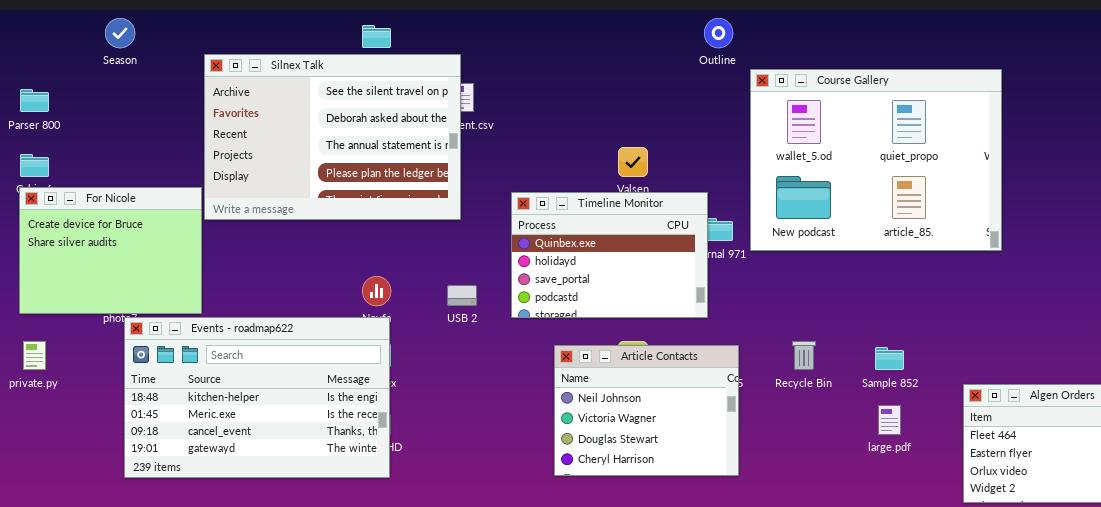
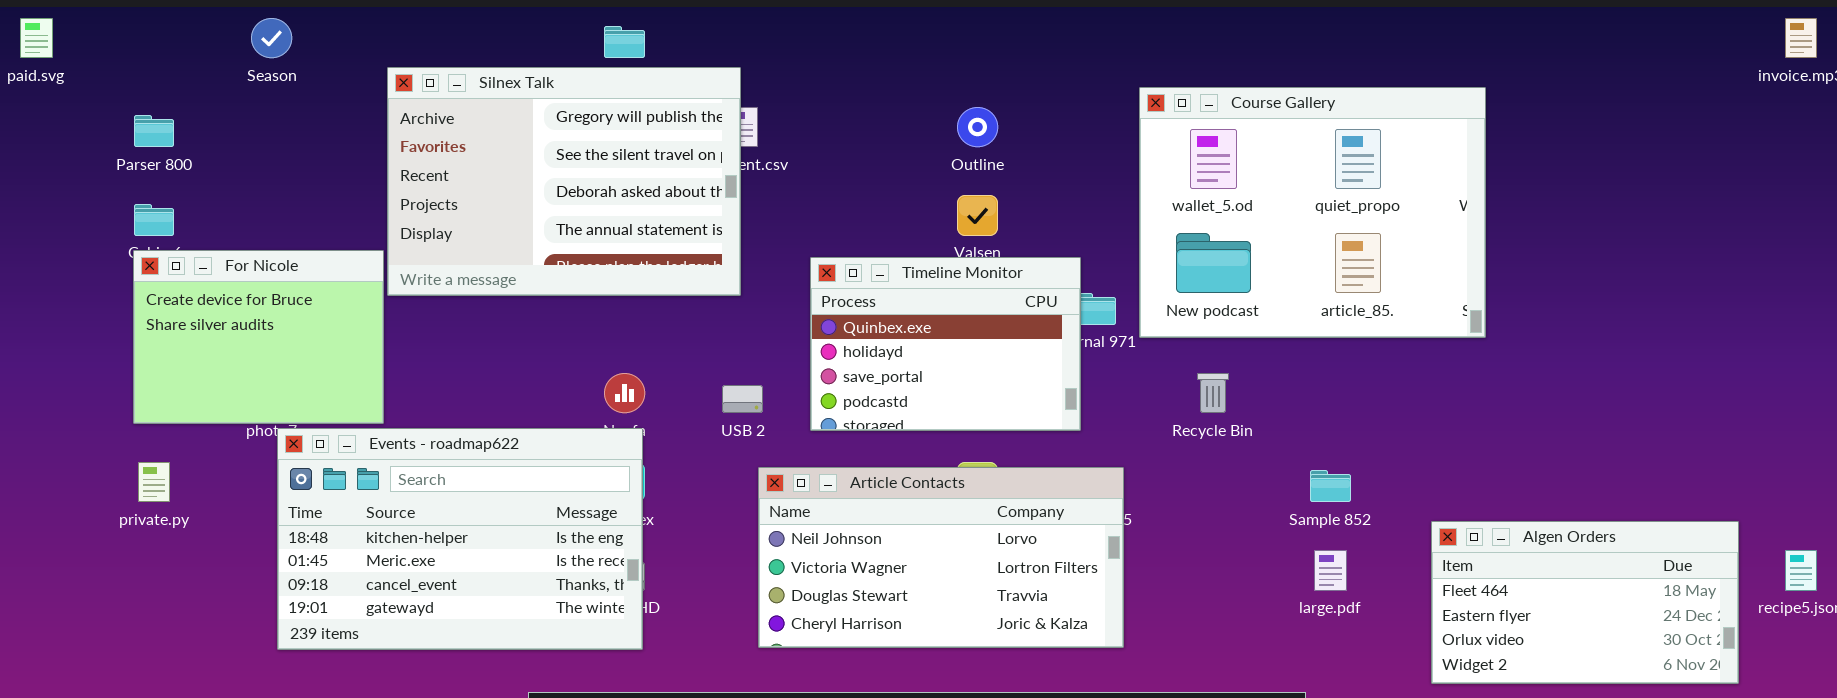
Outline: [704,18,733,48] -> [957,107,998,147], moved
Silnex Talk: [204,54,461,220] -> [387,67,741,296], scrolled up 1 row
Recycle Bin: [792,341,816,370] -> [1197,373,1229,413], moved
Article Contacts: [554,345,739,476] -> [758,467,1124,648], resized

